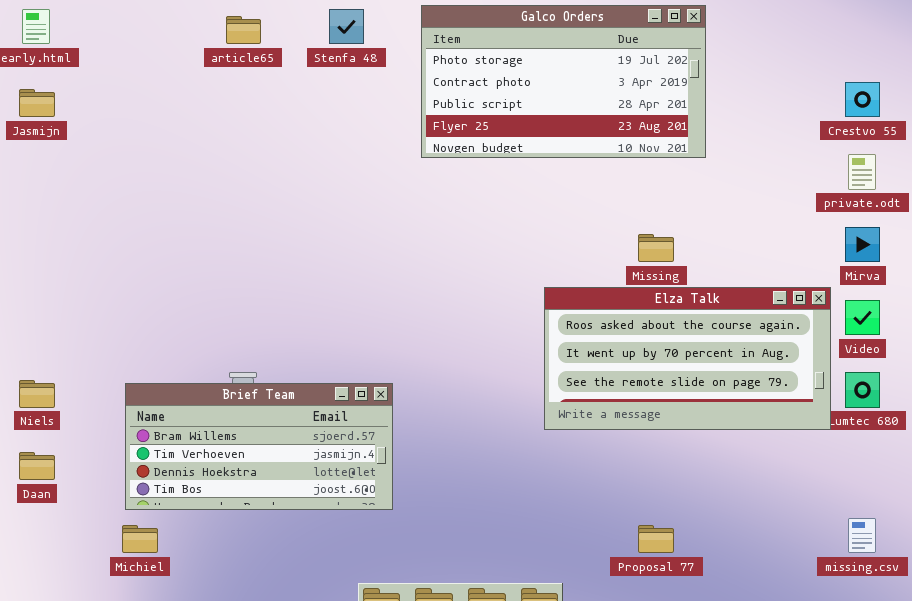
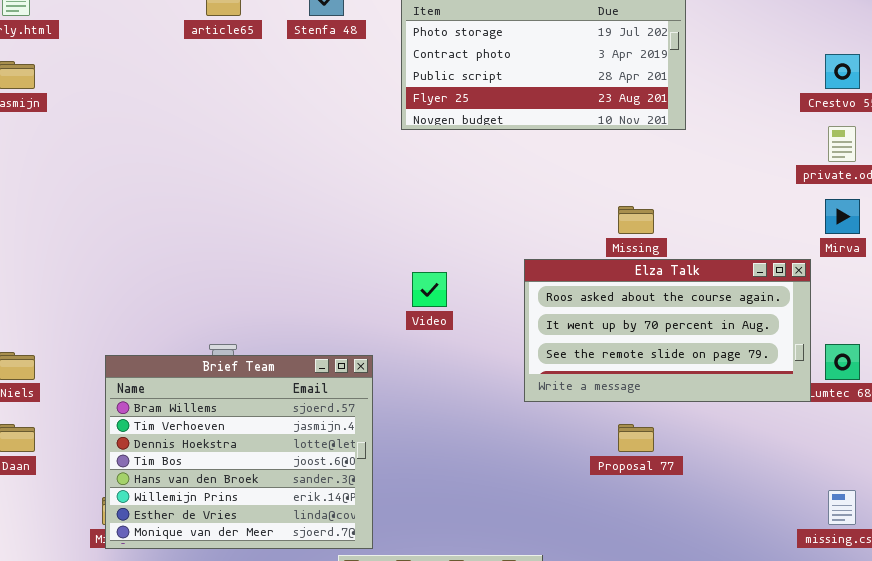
Video: [845,300,880,335] -> [412,272,447,307], moved
Brief Team: [125,383,393,510] -> [105,355,373,549], resized
Proposal 77: [638,525,674,553] -> [618,424,654,452], moved

